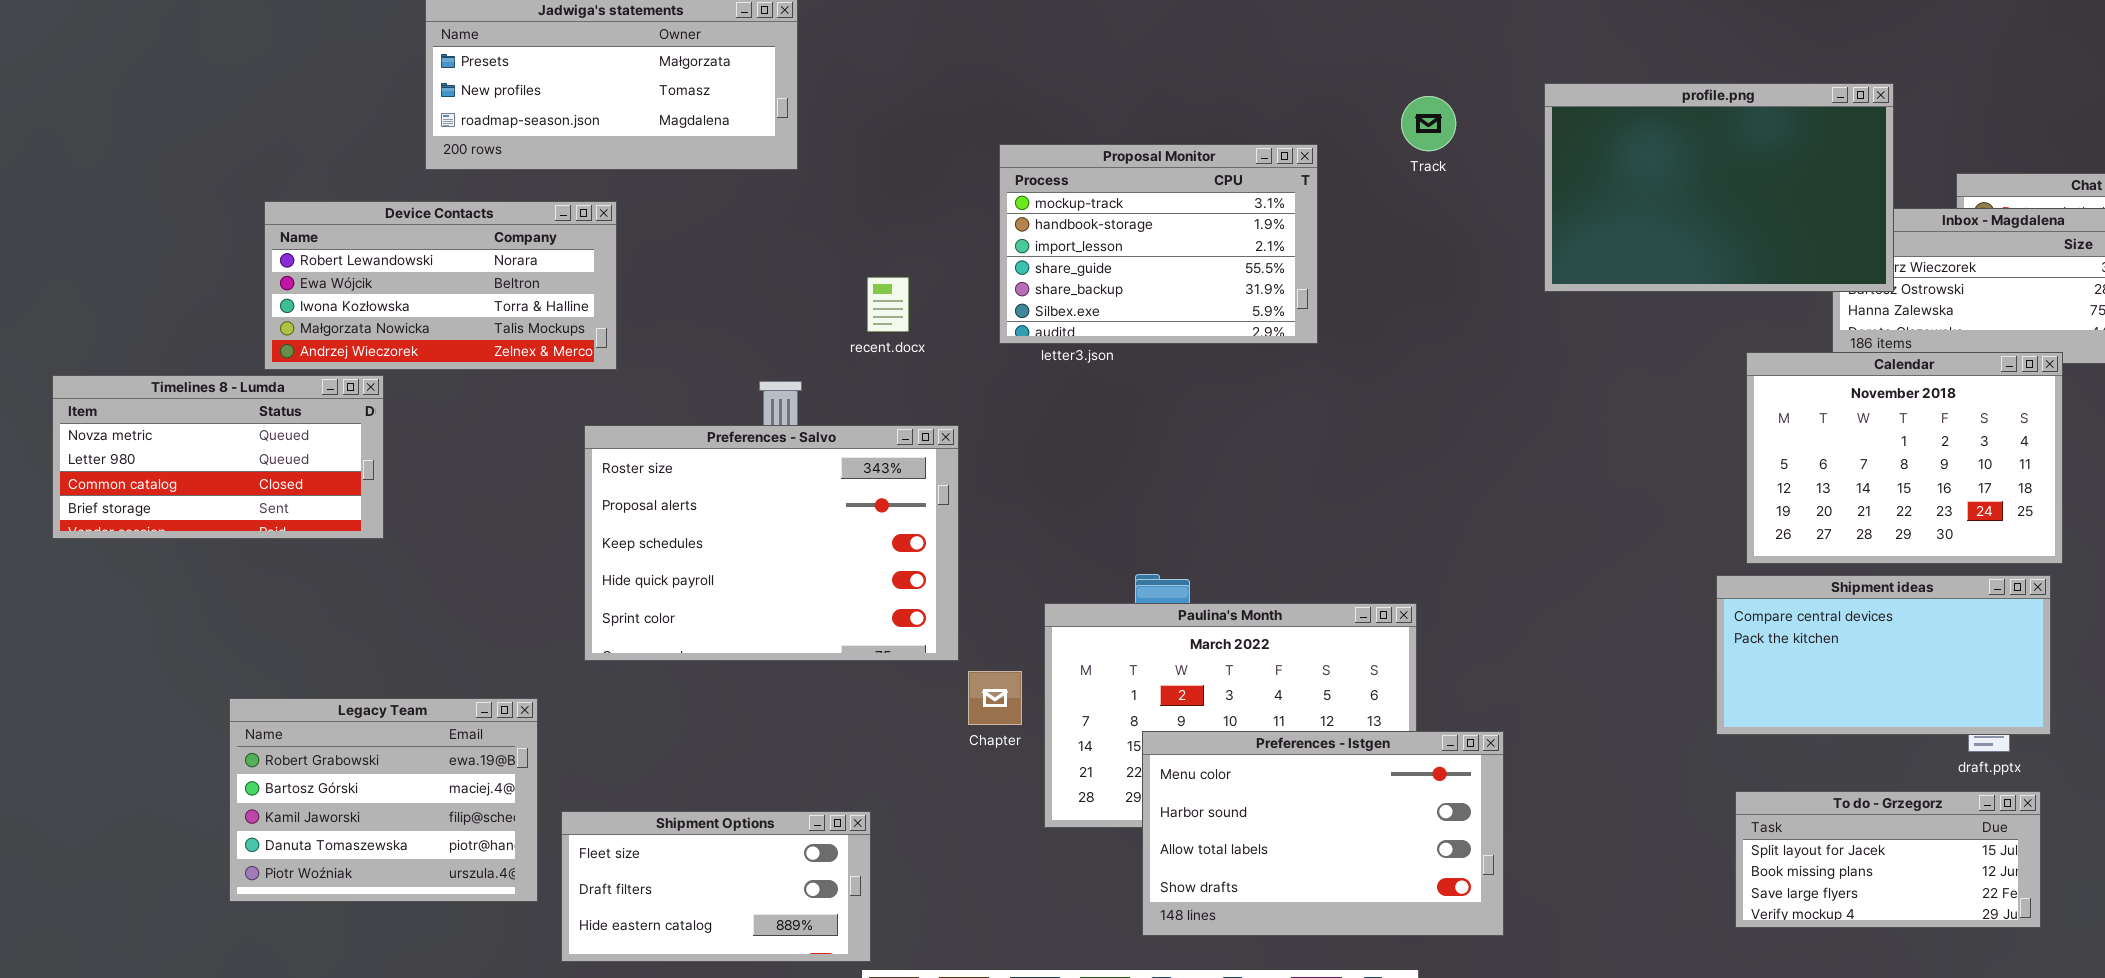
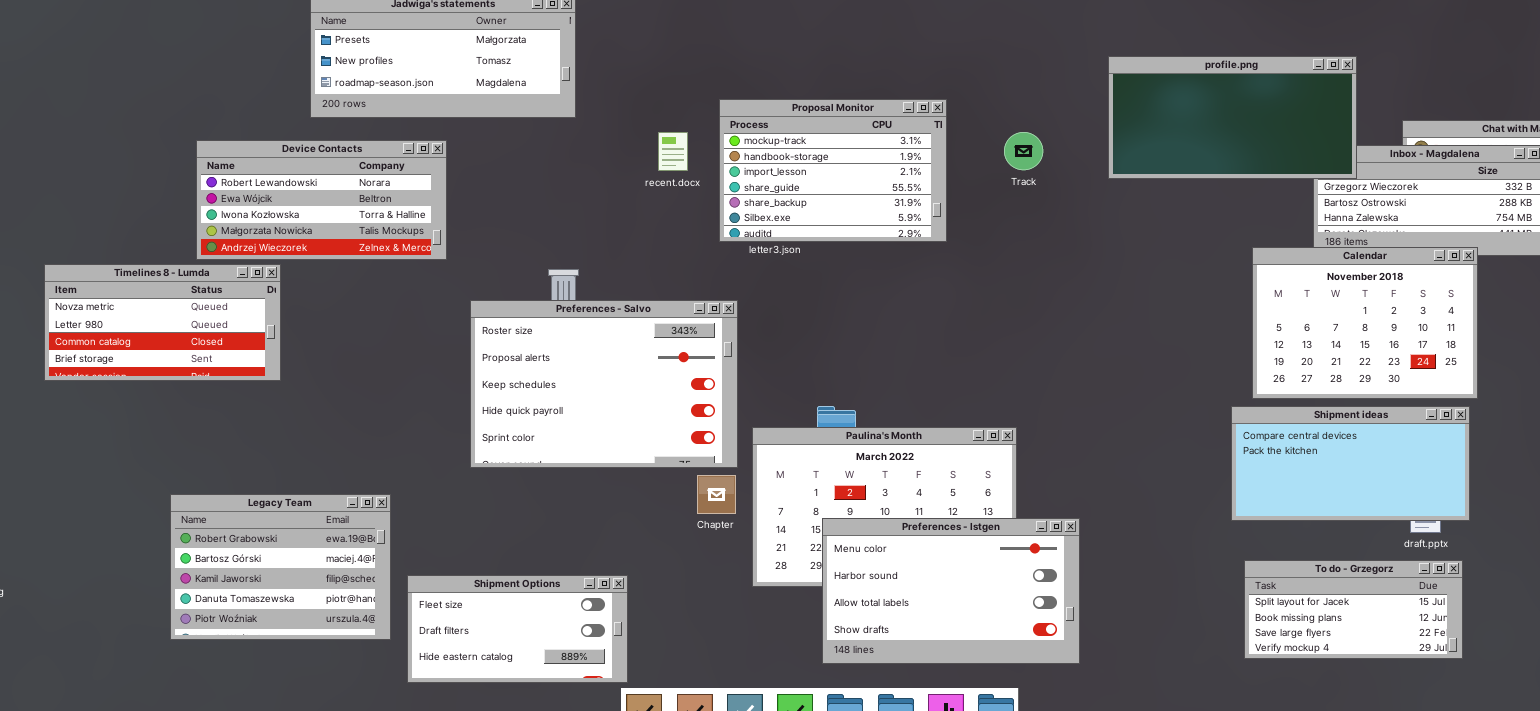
profile.png: [1544,83,1894,292] -> [1108,56,1357,179], resized
Track: [1401,96,1456,151] -> [1004,132,1043,170], moved
recent.docx: [867,277,909,332] -> [658,132,688,171], moved
Preferences - Salvo: [584,425,959,661] -> [470,300,738,468], moved

